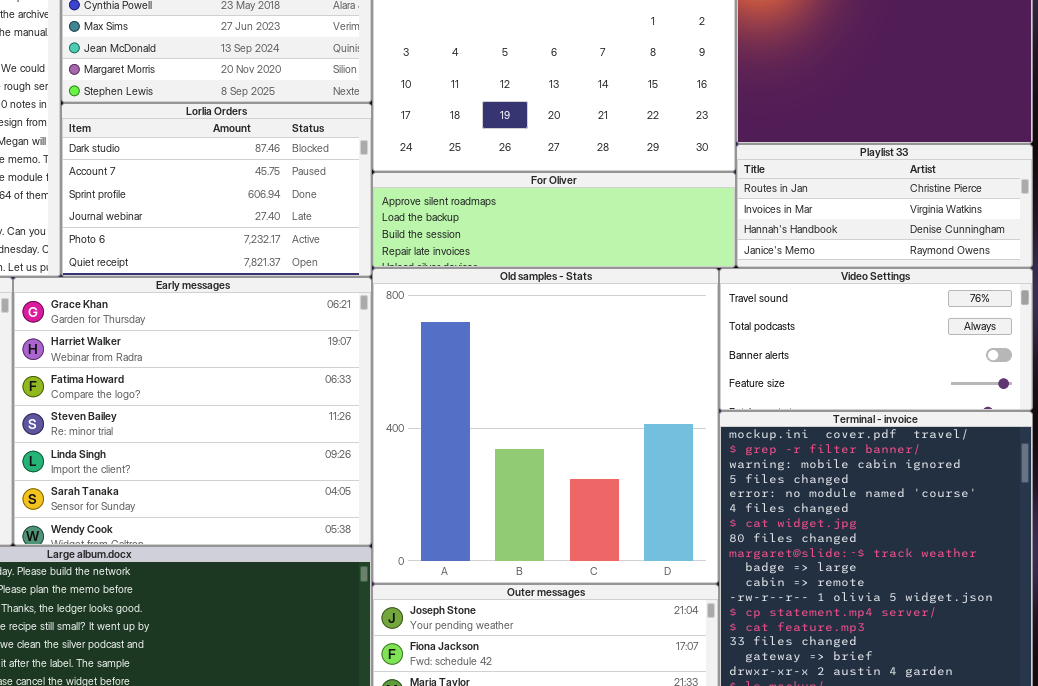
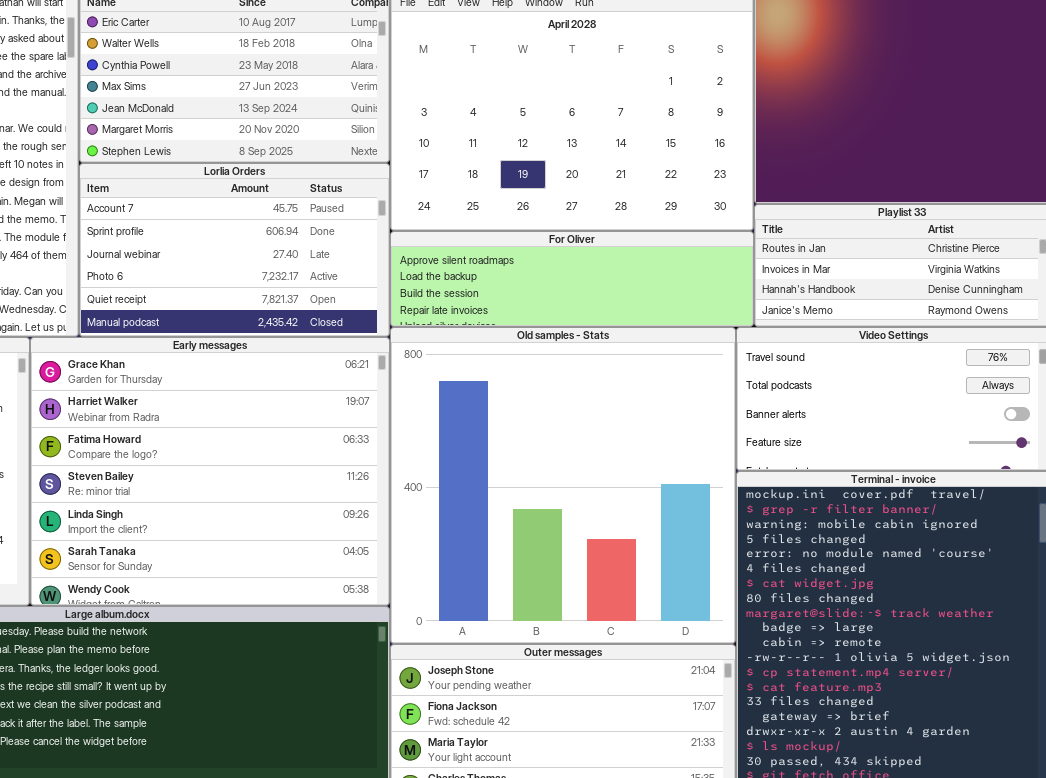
Lorlia Orders: [61,103,372,277] -> [79,163,390,337], scrolled down 1 row

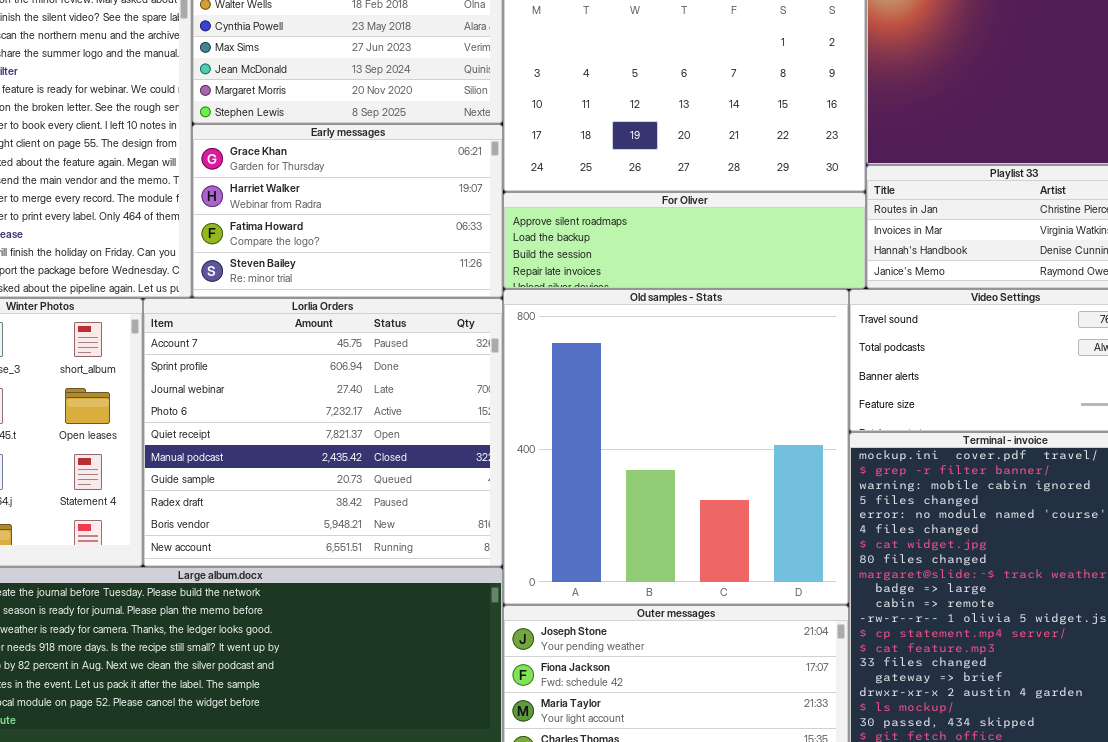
Lorlia Orders: [79,163,390,337] -> [143,298,503,567], moved, resized
Early messages: [30,337,390,606] -> [192,124,503,298], moved, resized

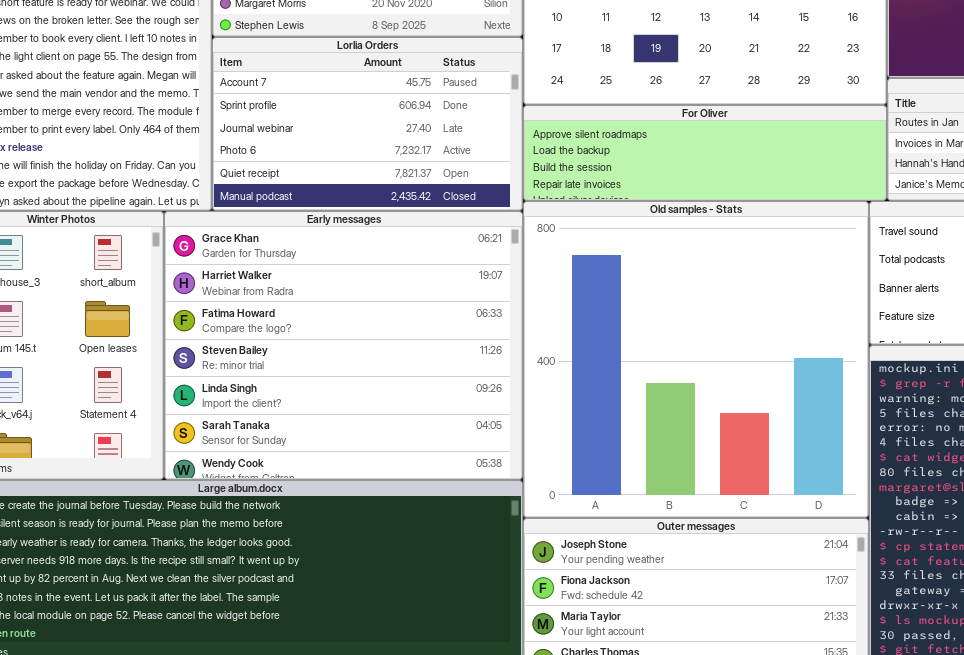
Early messages: [192,124,503,298] -> [164,211,523,480], moved, resized
Lorlia Orders: [143,298,503,567] -> [212,37,523,211], moved, resized

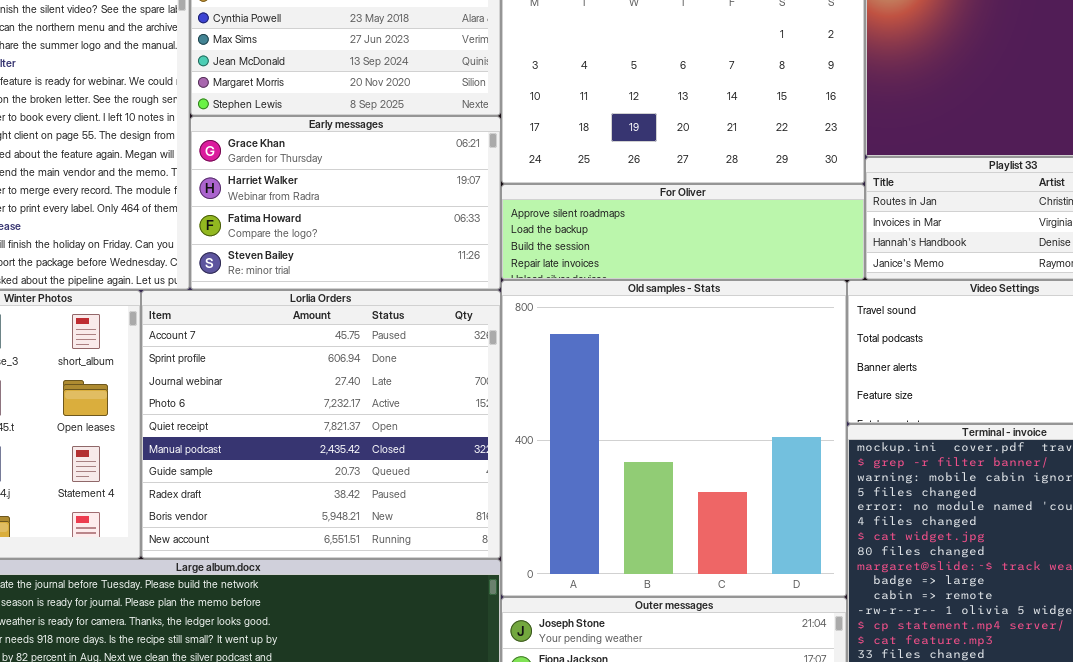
Lorlia Orders: [212,37,523,211] -> [141,290,501,559], moved, resized
Early messages: [164,211,523,480] -> [190,116,501,290], moved, resized

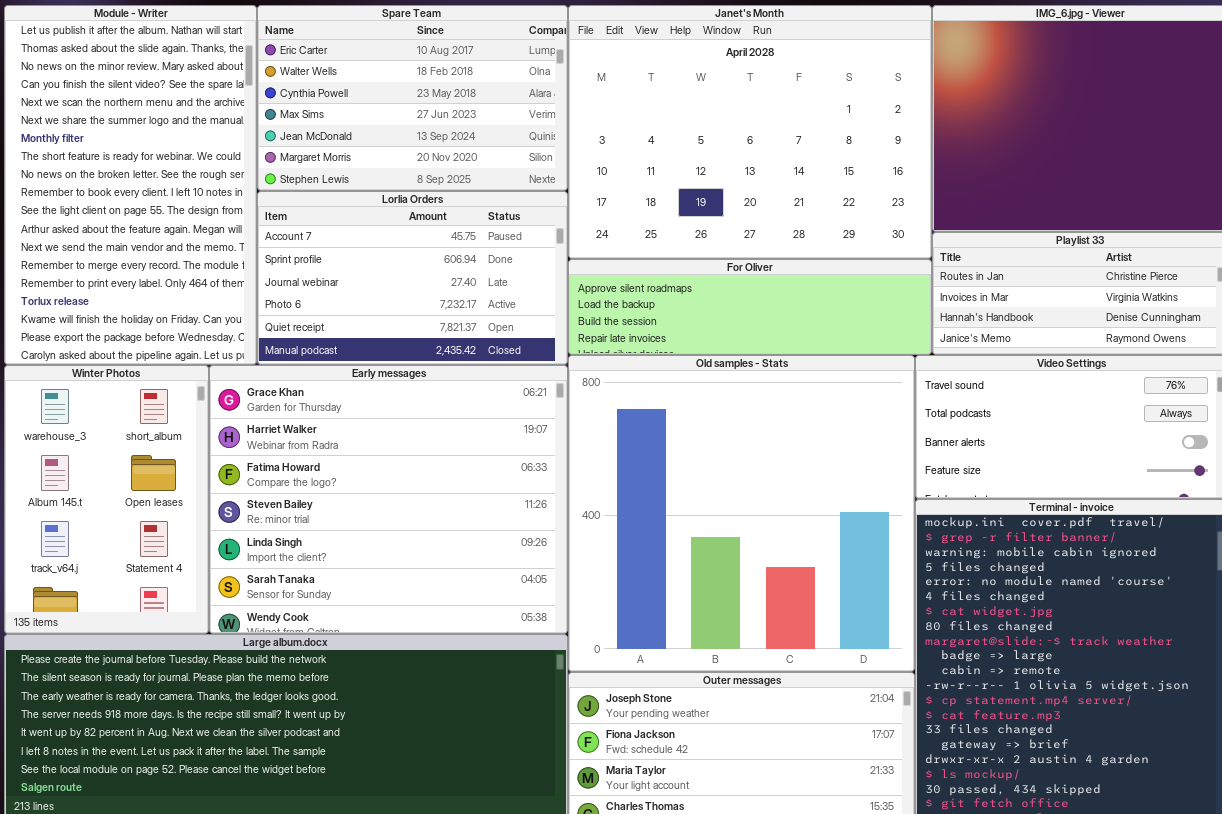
Early messages: [190,116,501,290] -> [209,365,568,634], moved, resized
Lorlia Orders: [141,290,501,559] -> [257,191,568,365], moved, resized

